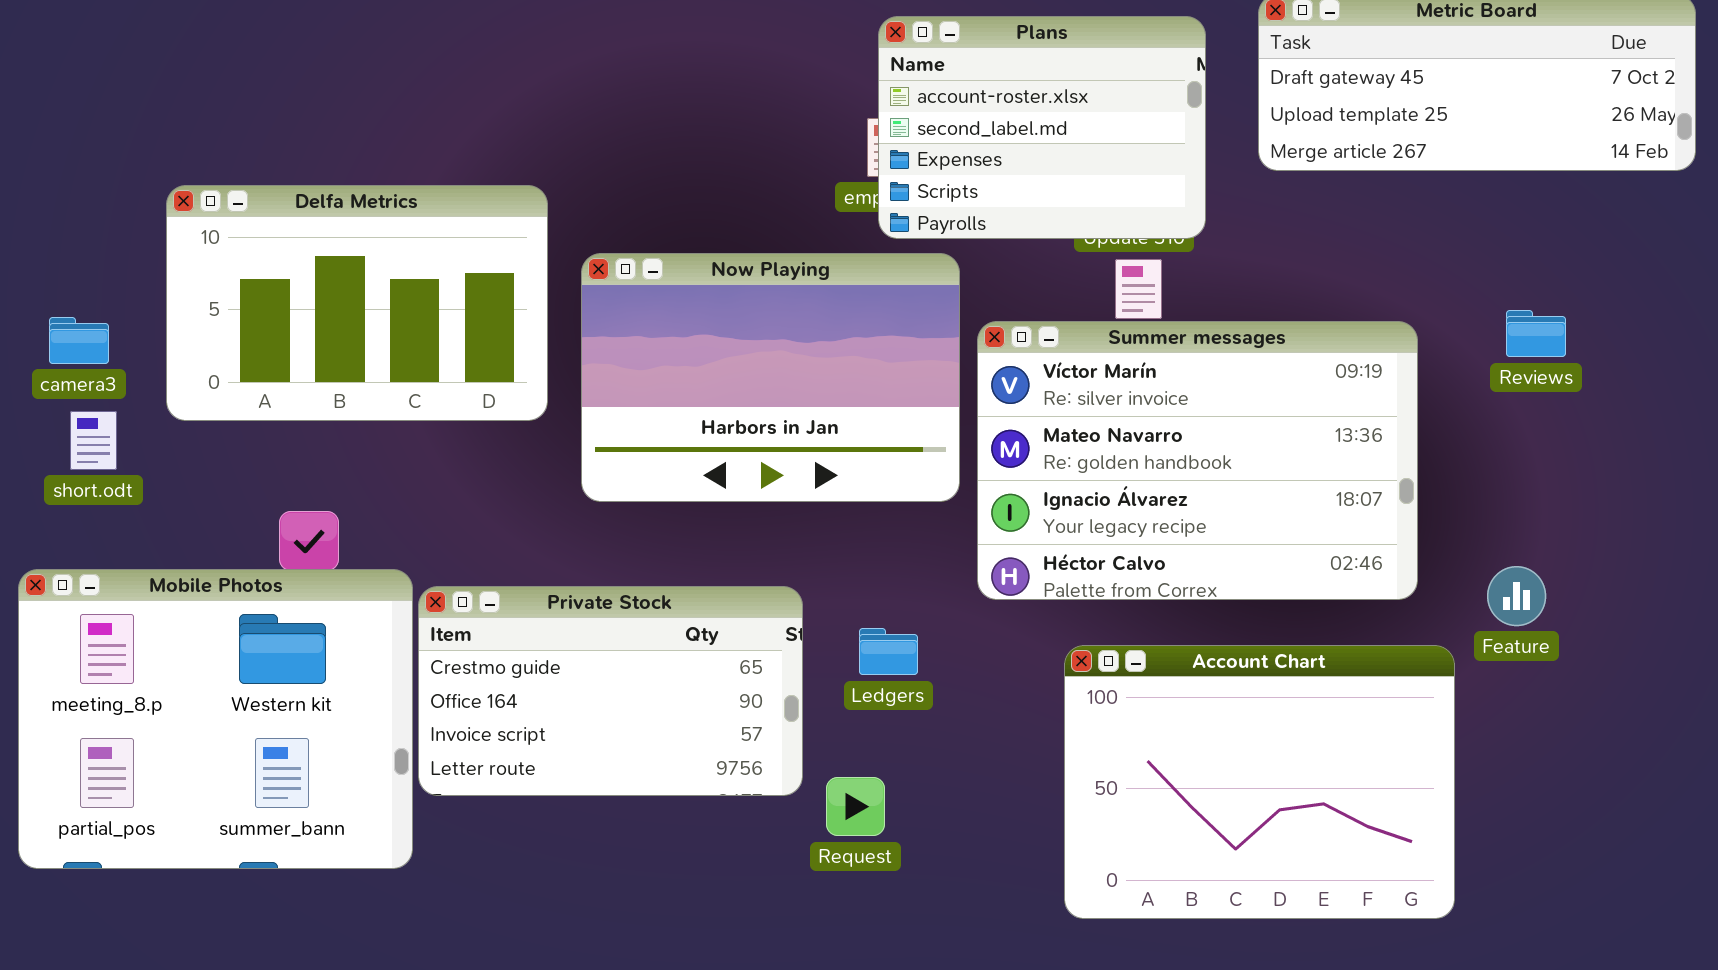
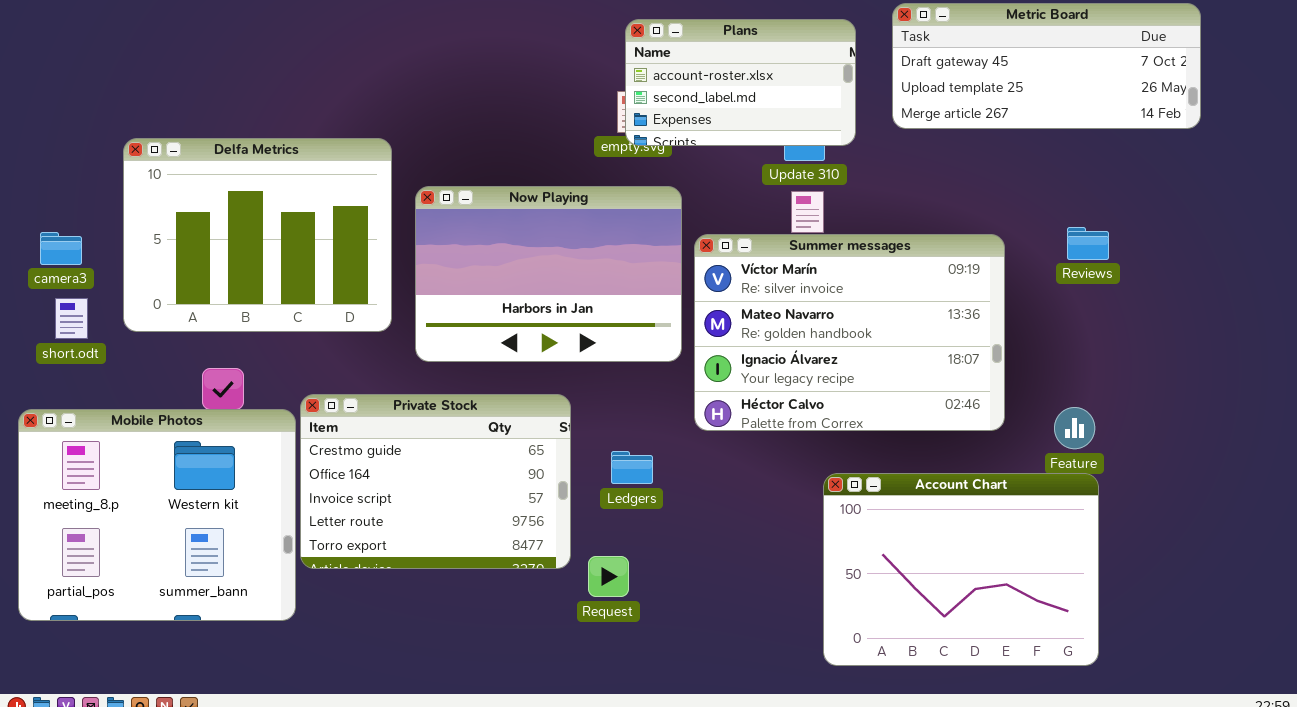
Plans: [878,16,1206,239] -> [625,19,856,146], resized
Delfa Metrics: [166,185,548,421] -> [123,138,392,332], resized
Private Stock: [418,586,803,796] -> [300,394,571,569], resized
Account Chart: [1064,645,1455,919] -> [823,473,1099,666], moved

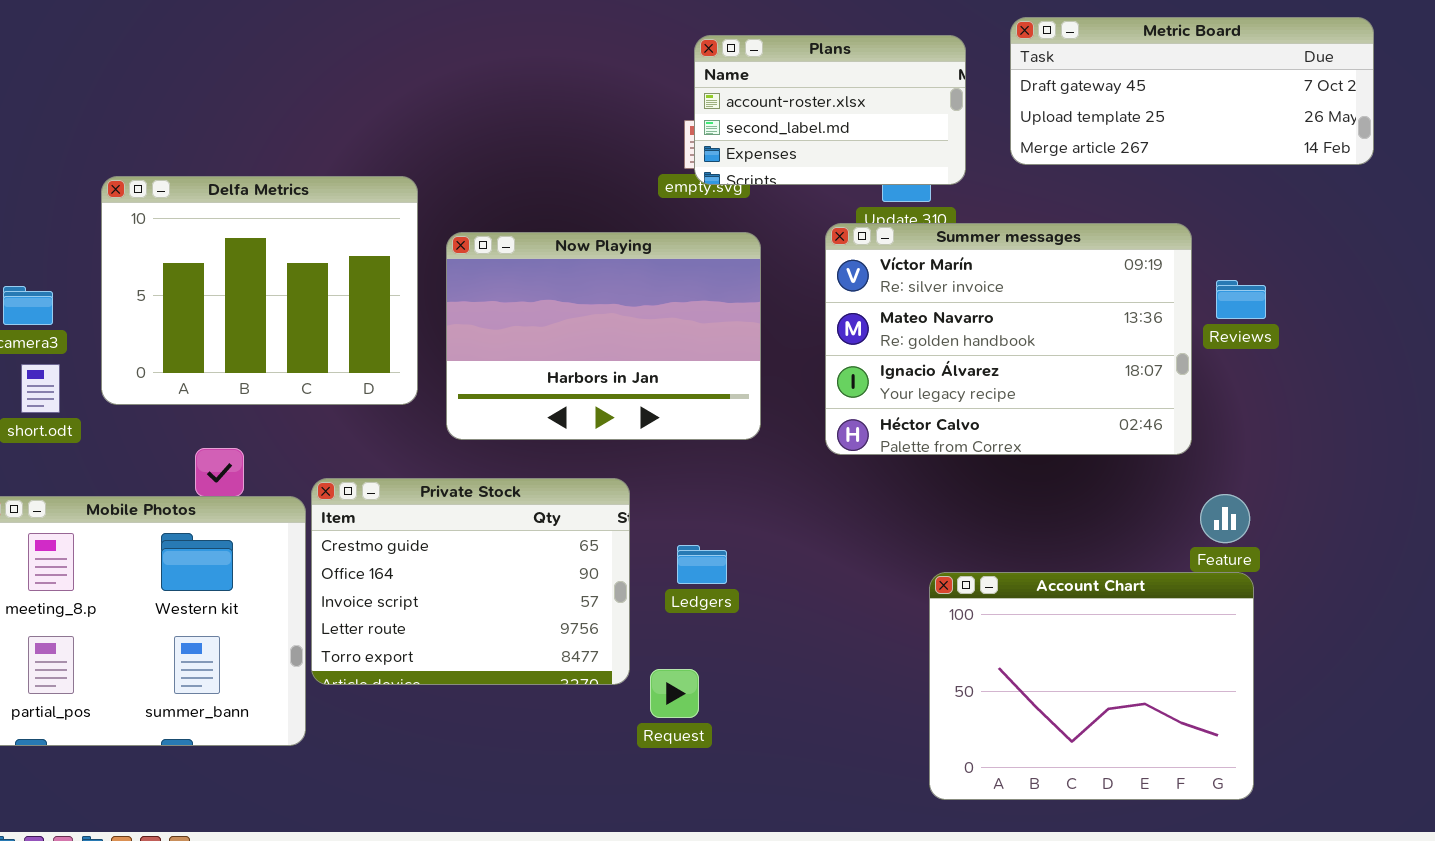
Summer messages: [694,234,1005,431] -> [825,223,1192,455], moved

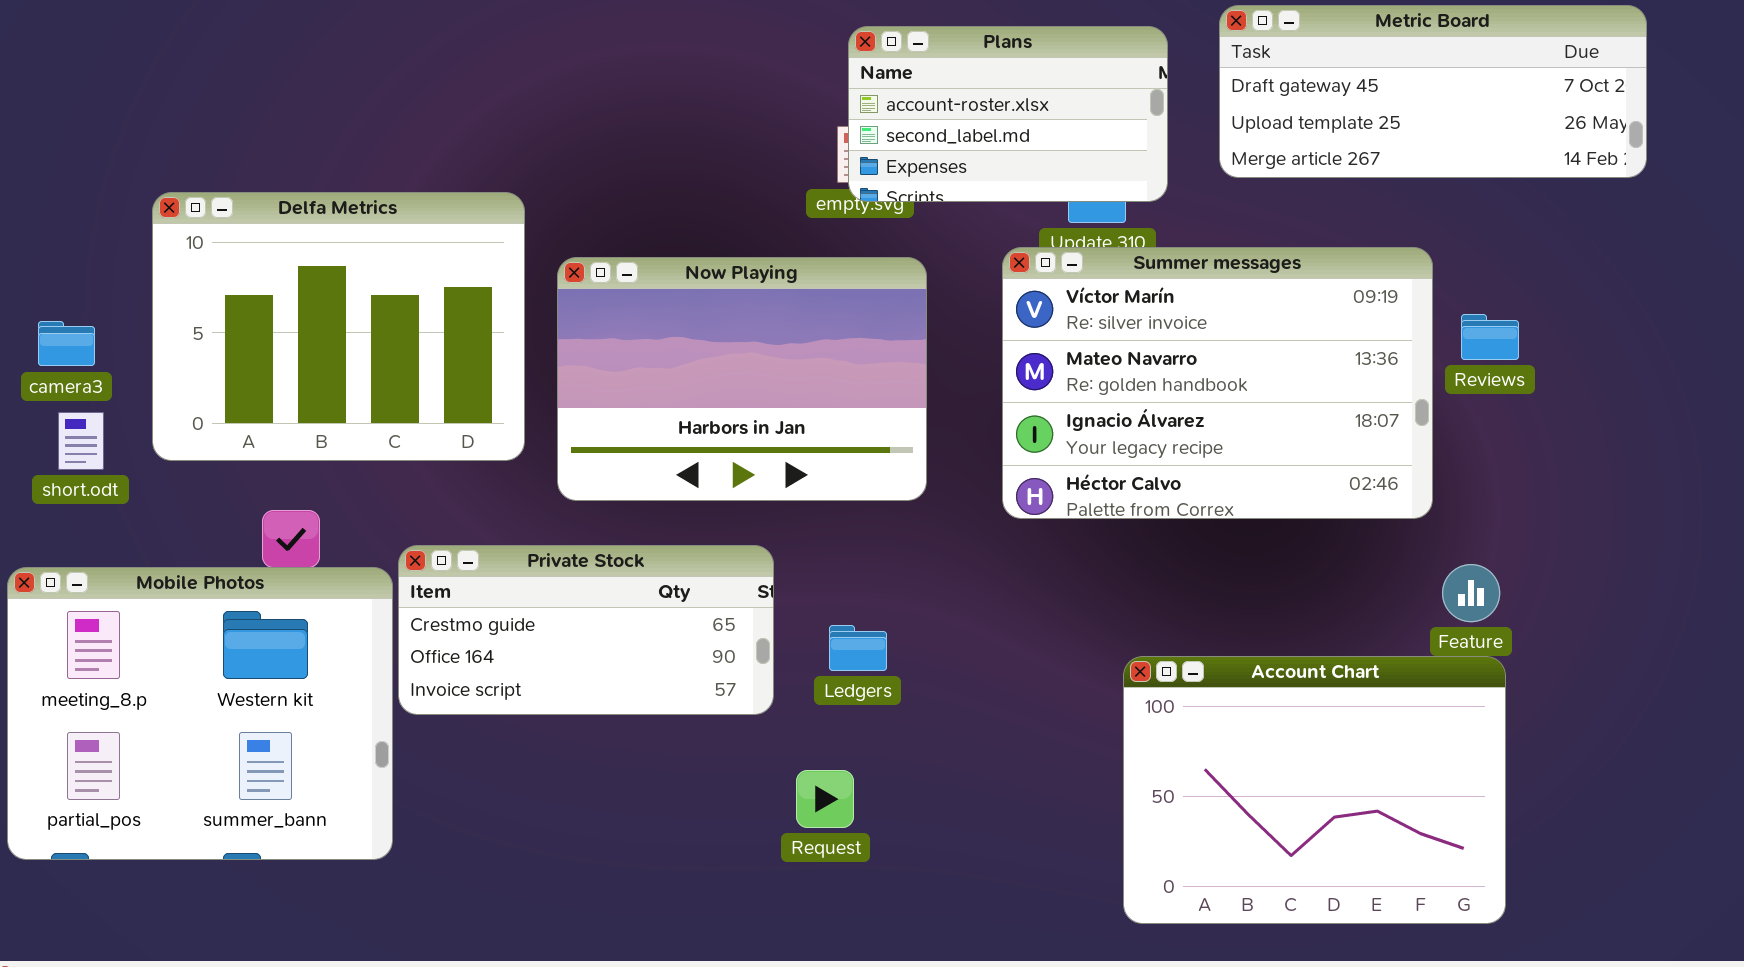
Private Stock: [311,478,630,685] -> [398,545,774,715], resized

